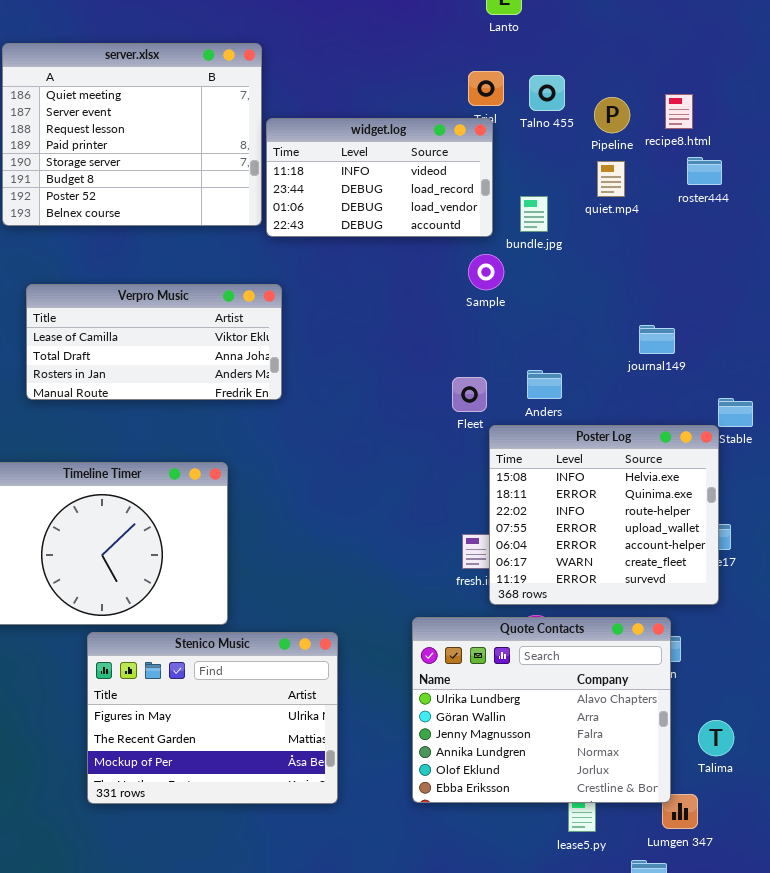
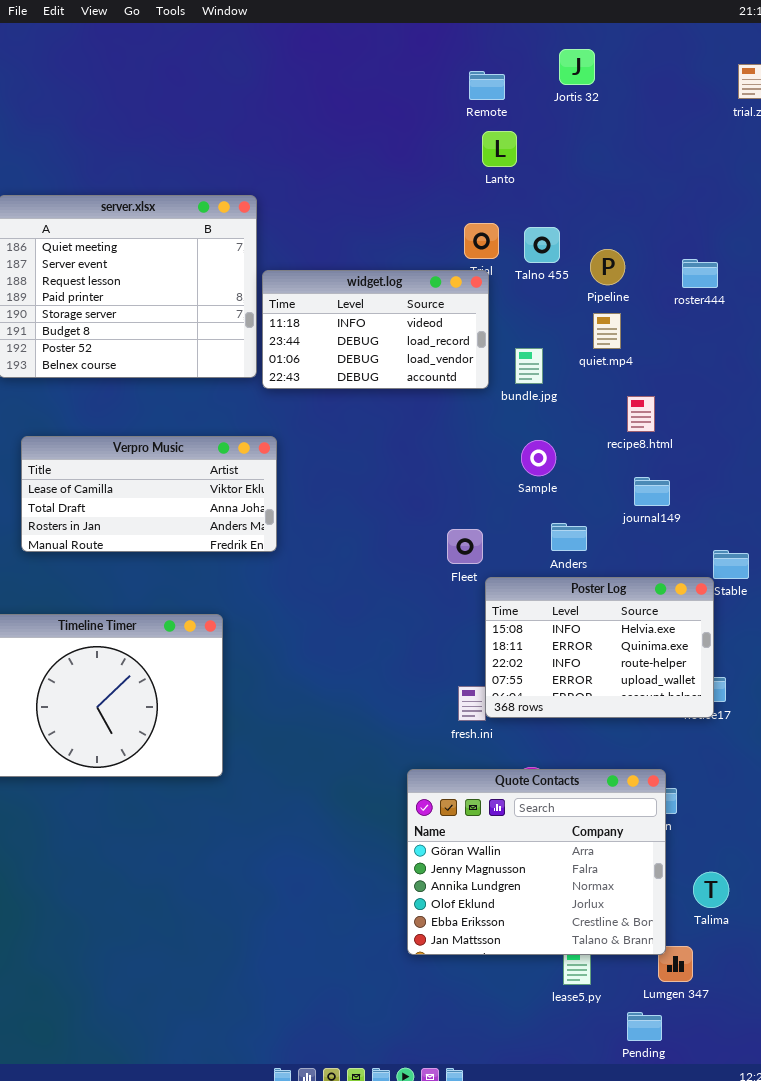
recipe8.html: [665,94,693,129] -> [627,396,655,432], moved
roster444: [687,157,722,185] -> [682,259,718,288], moved
Sample: [468,254,504,290] -> [521,440,556,476], moved
Anders: [527,370,562,399] -> [551,523,587,551], moved
Poster Log: [489,425,719,605] -> [485,577,714,718], resized
Quote Contacts: [412,617,671,803] -> [407,769,666,955], scrolled down 1 row
Stenico Music: [87,632,338,804] -> none, closed

